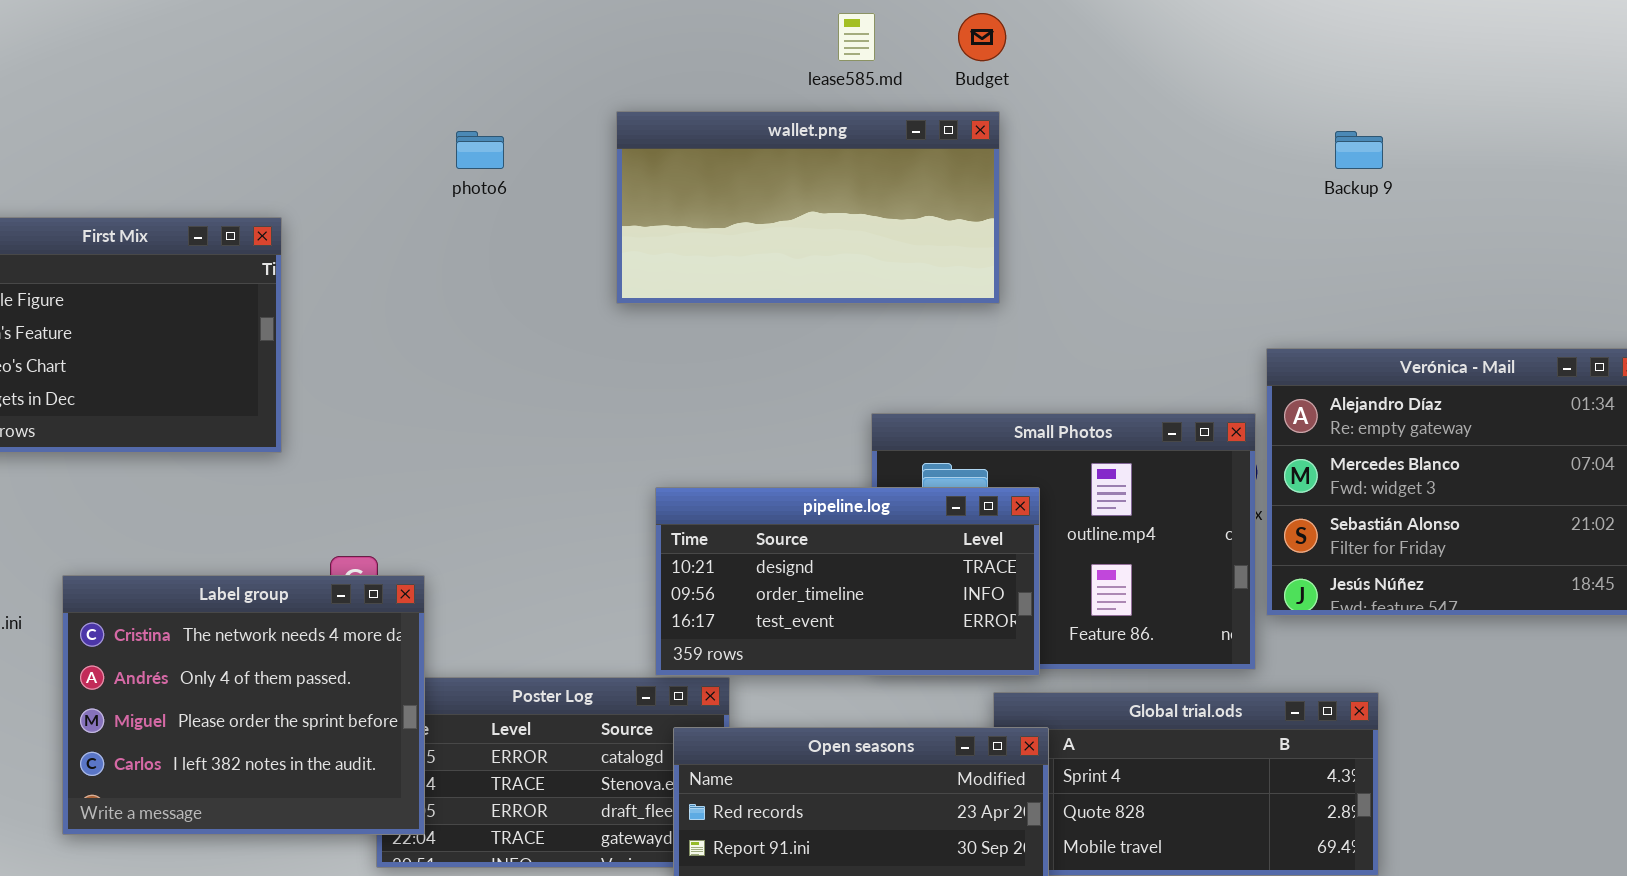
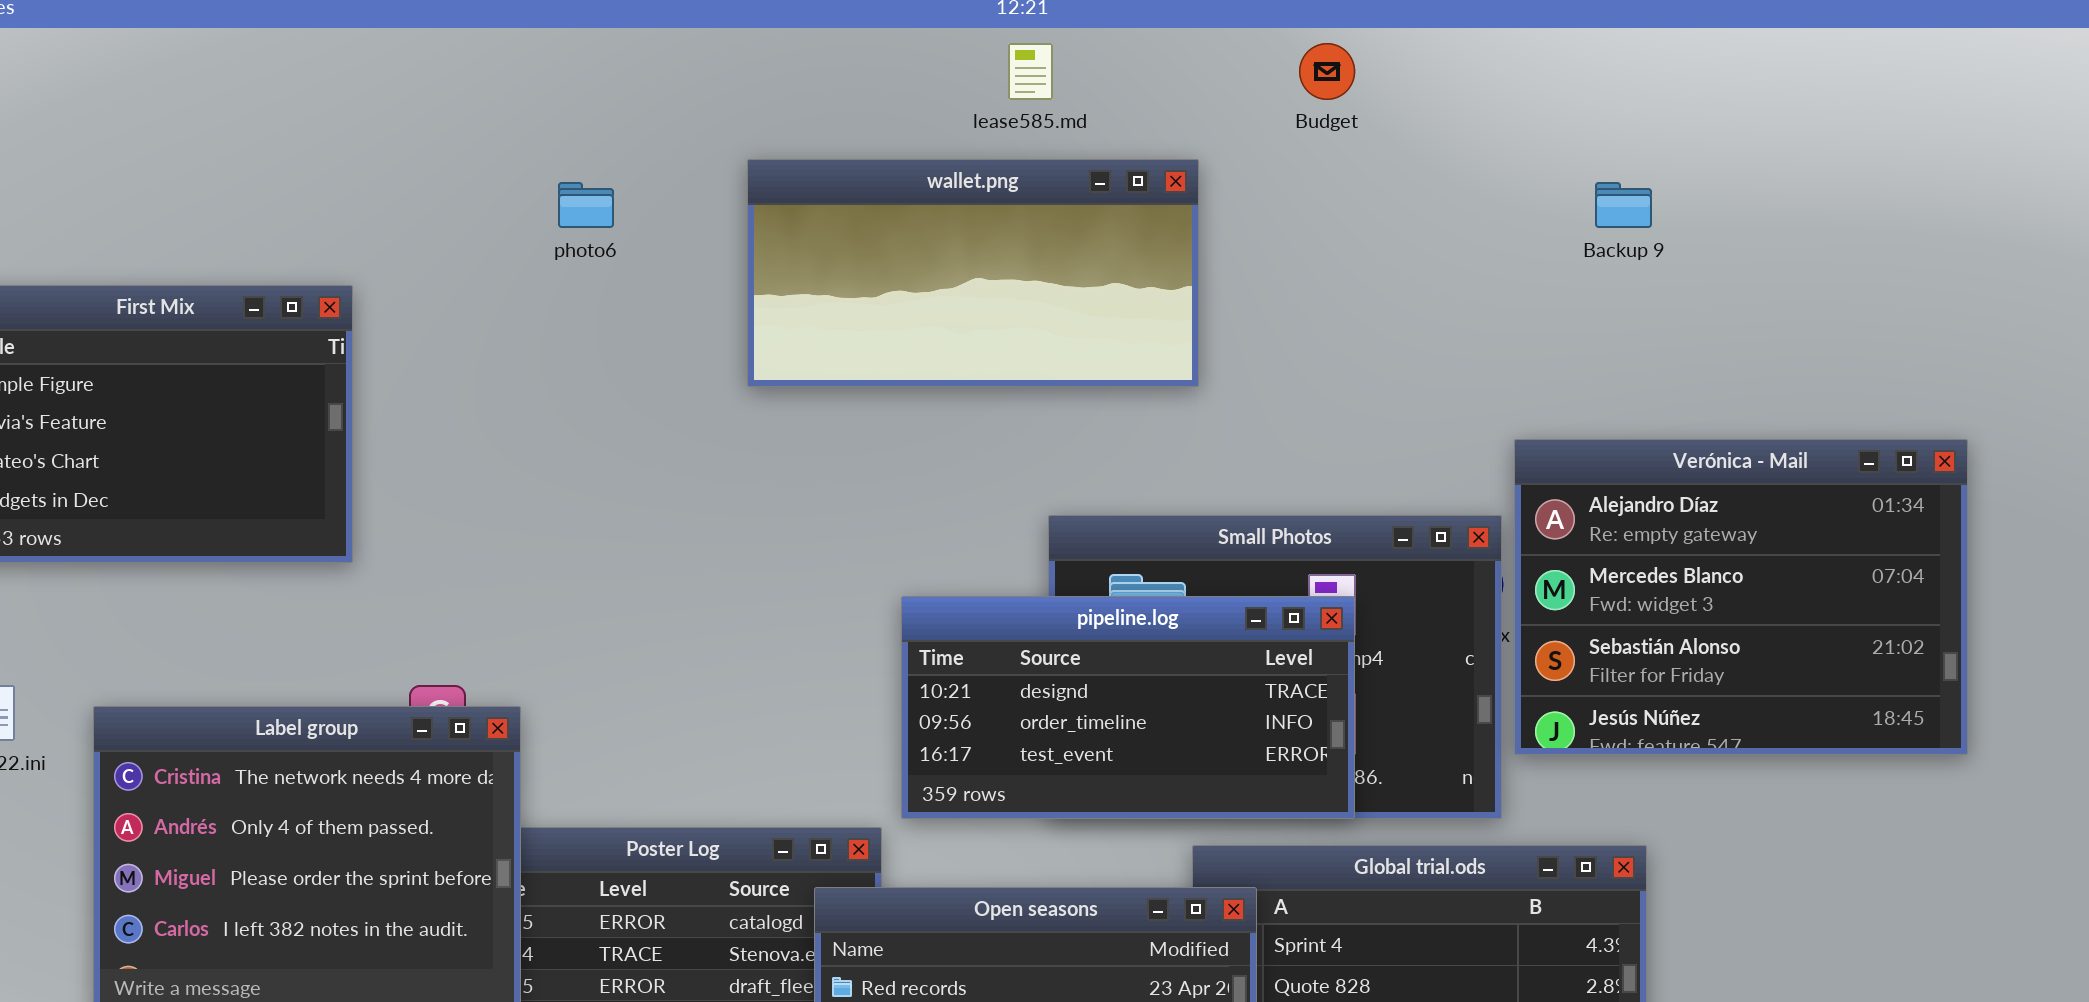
Budget: [958,13,1006,61] -> [1299,43,1355,100], moved
pipeline.log: [655,487,1040,676] -> [901,596,1355,819], moved

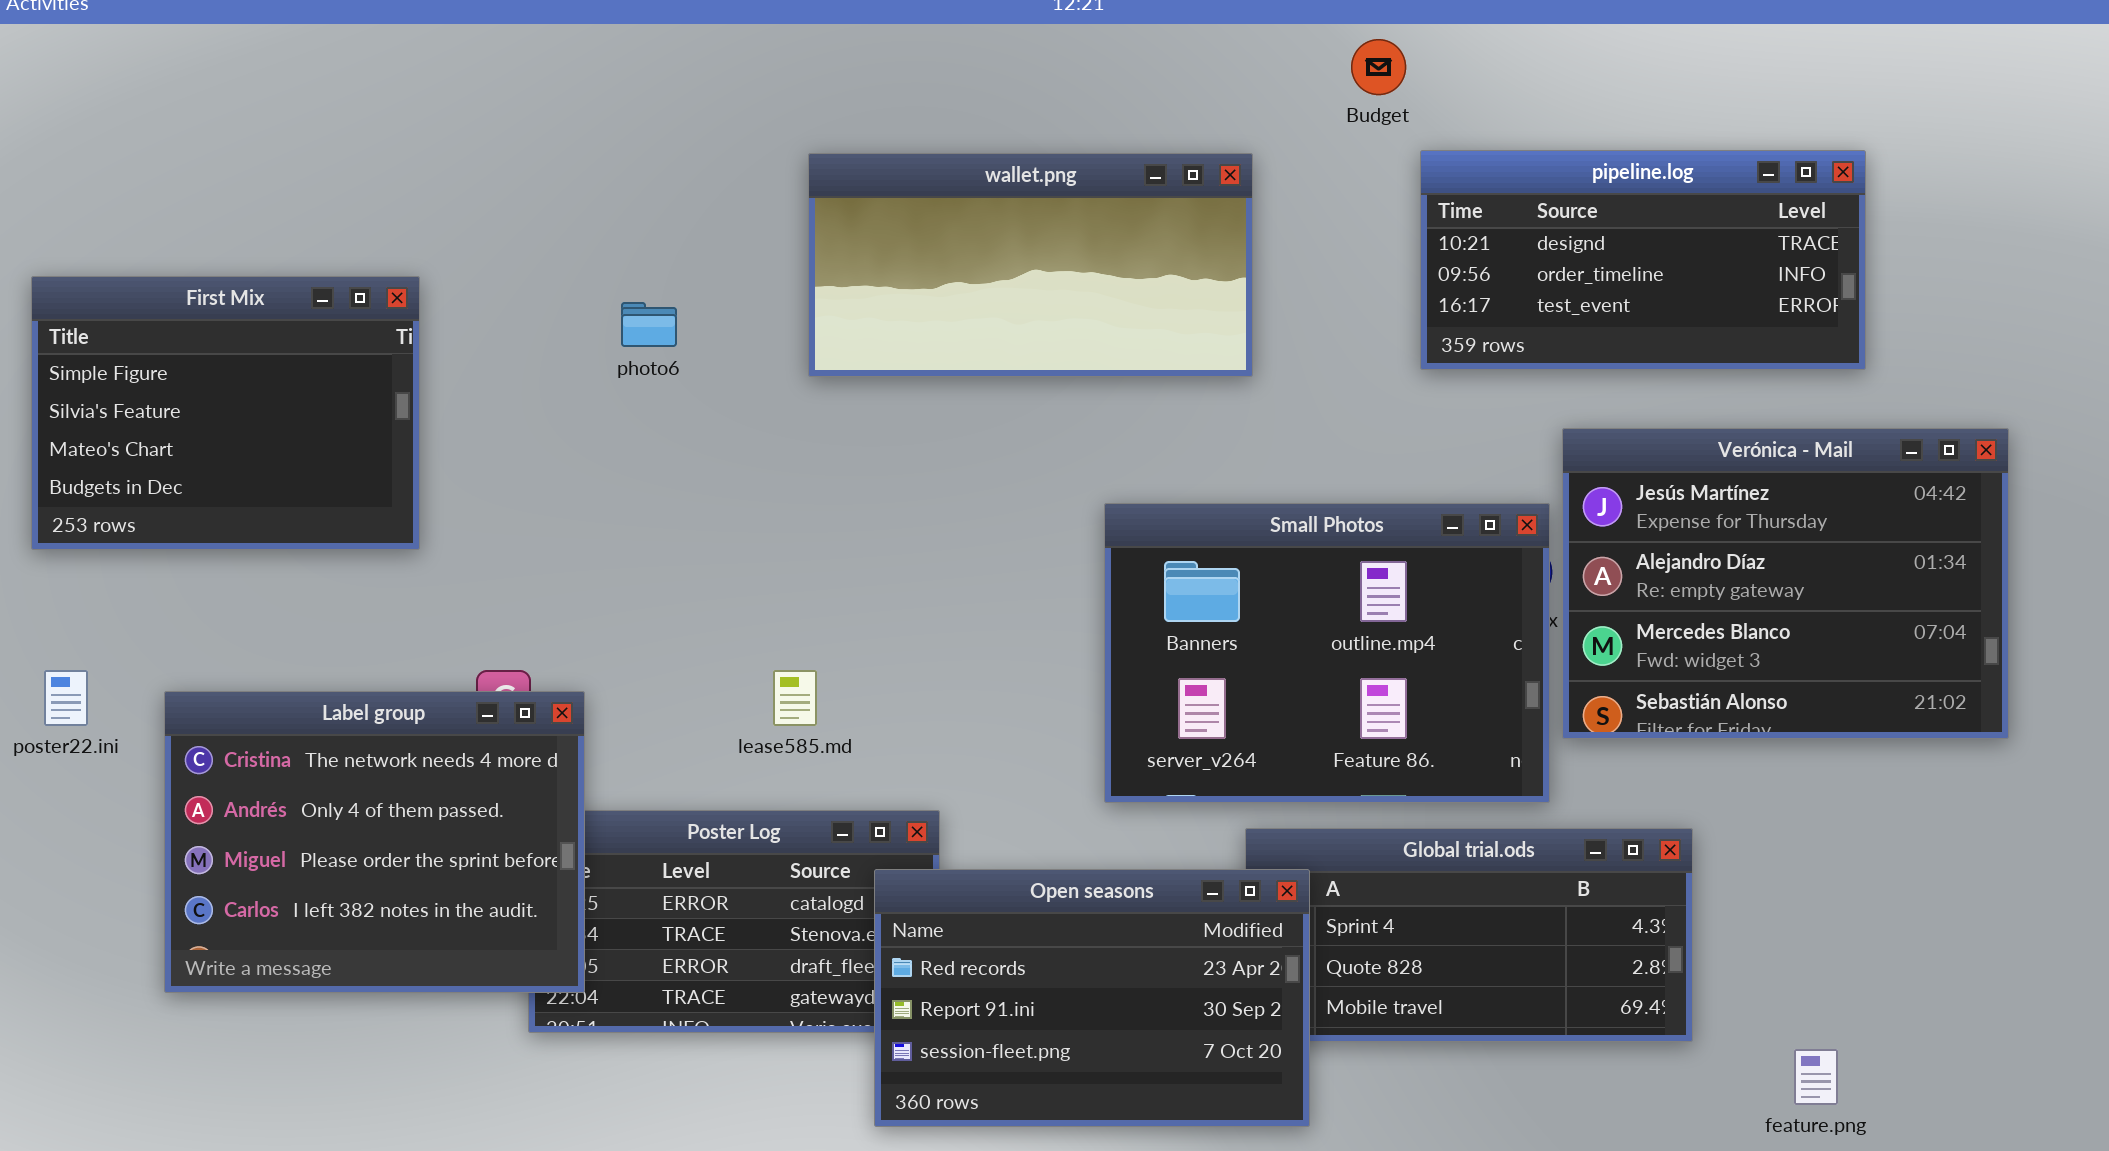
lease585.md: [1008,43,1053,100] -> [773,670,817,726], moved
photo6: [558,182,614,228] -> [621,302,677,347], moved
Verónica - Mail: [1514,439,1968,755] -> [1562,428,2009,739], scrolled up 1 row
pipeline.log: [901,596,1355,819] -> [1420,150,1866,370], moved

